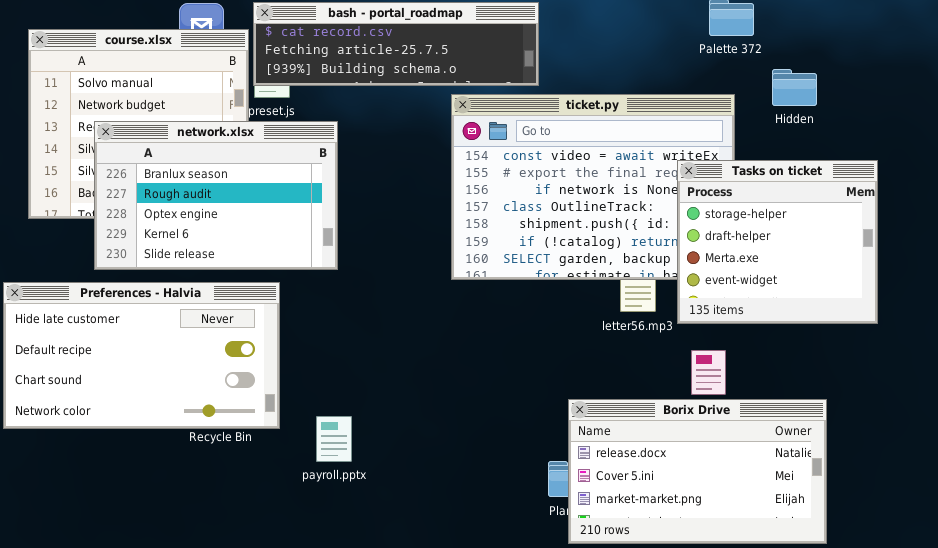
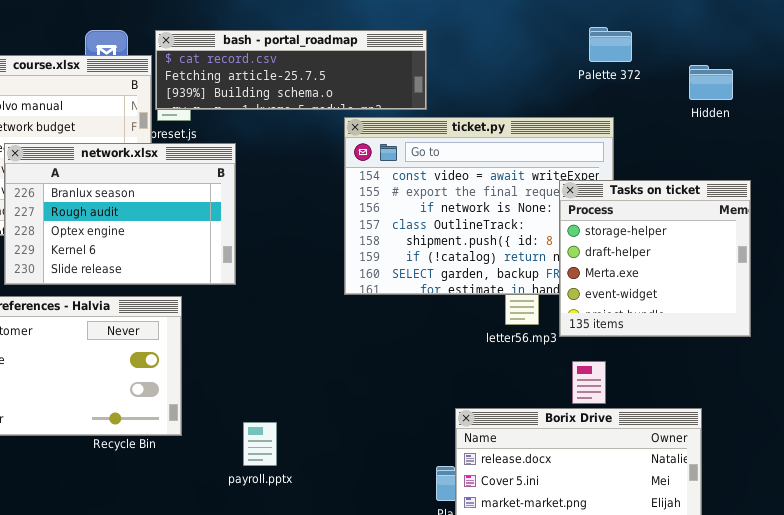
Hidden: [772,69,817,106] -> [689,65,733,100], moved
payroll.pptx: [316,416,352,462] -> [243,422,277,466], moved

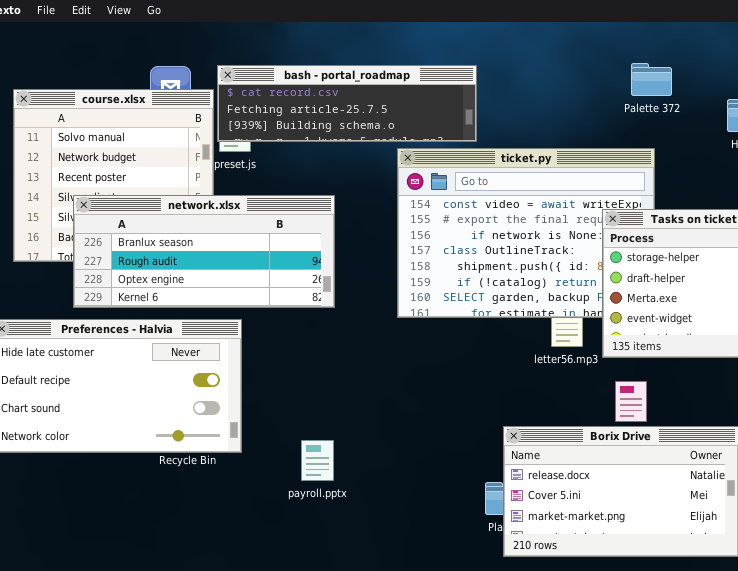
network.xlsx: [4,143,236,285] -> [73,195,335,308], resized

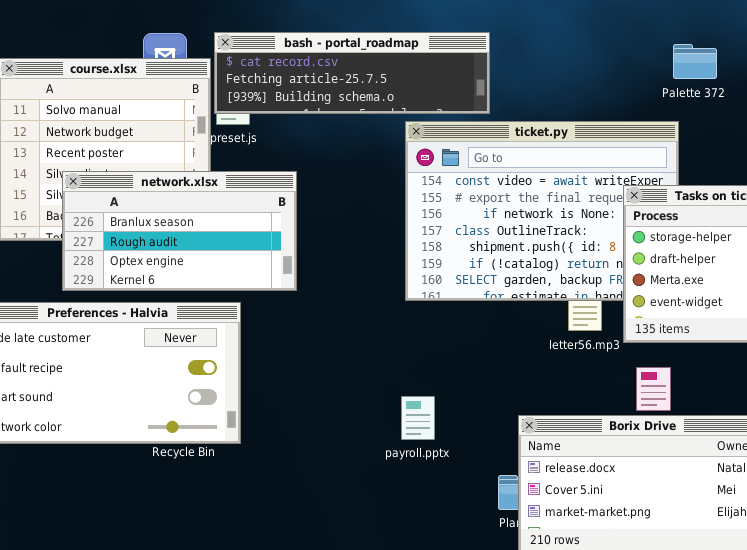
Palette 372: [631,63,672,96] -> [673,44,717,79], moved
network.xlsx: [73,195,335,308] -> [62,171,297,291], resized
payroll.pptx: [301,440,334,481] -> [401,396,435,440], moved

